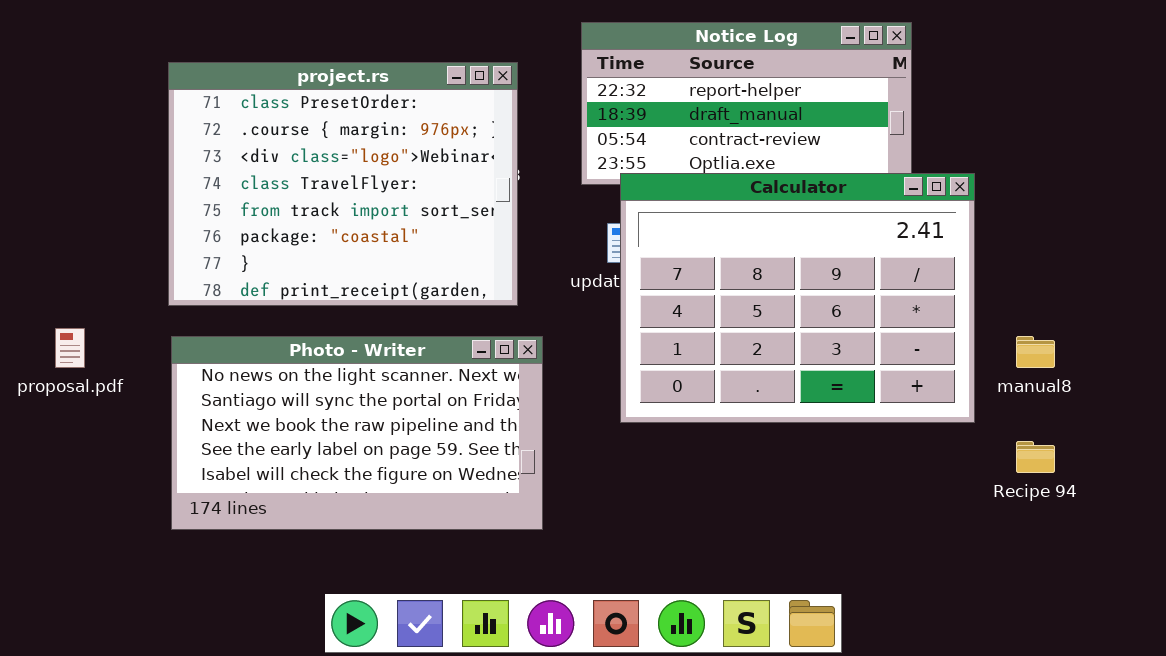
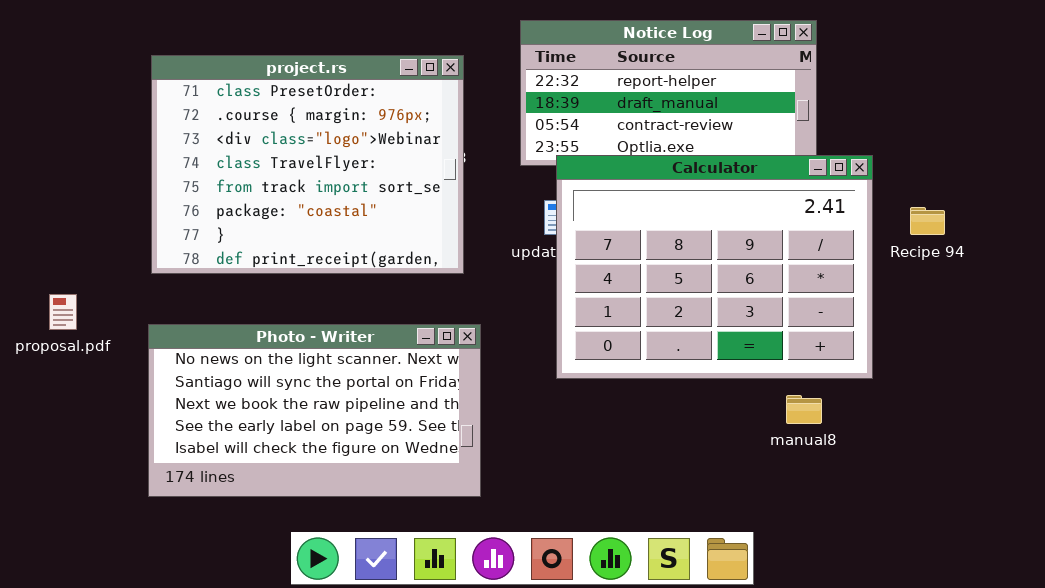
Photo - Writer: [171,336,543,530] -> [148,324,481,497], moved
manual8: [1016,336,1055,368] -> [786,395,822,424], moved
Recipe 94: [1016,441,1055,473] -> [910,207,945,235], moved

